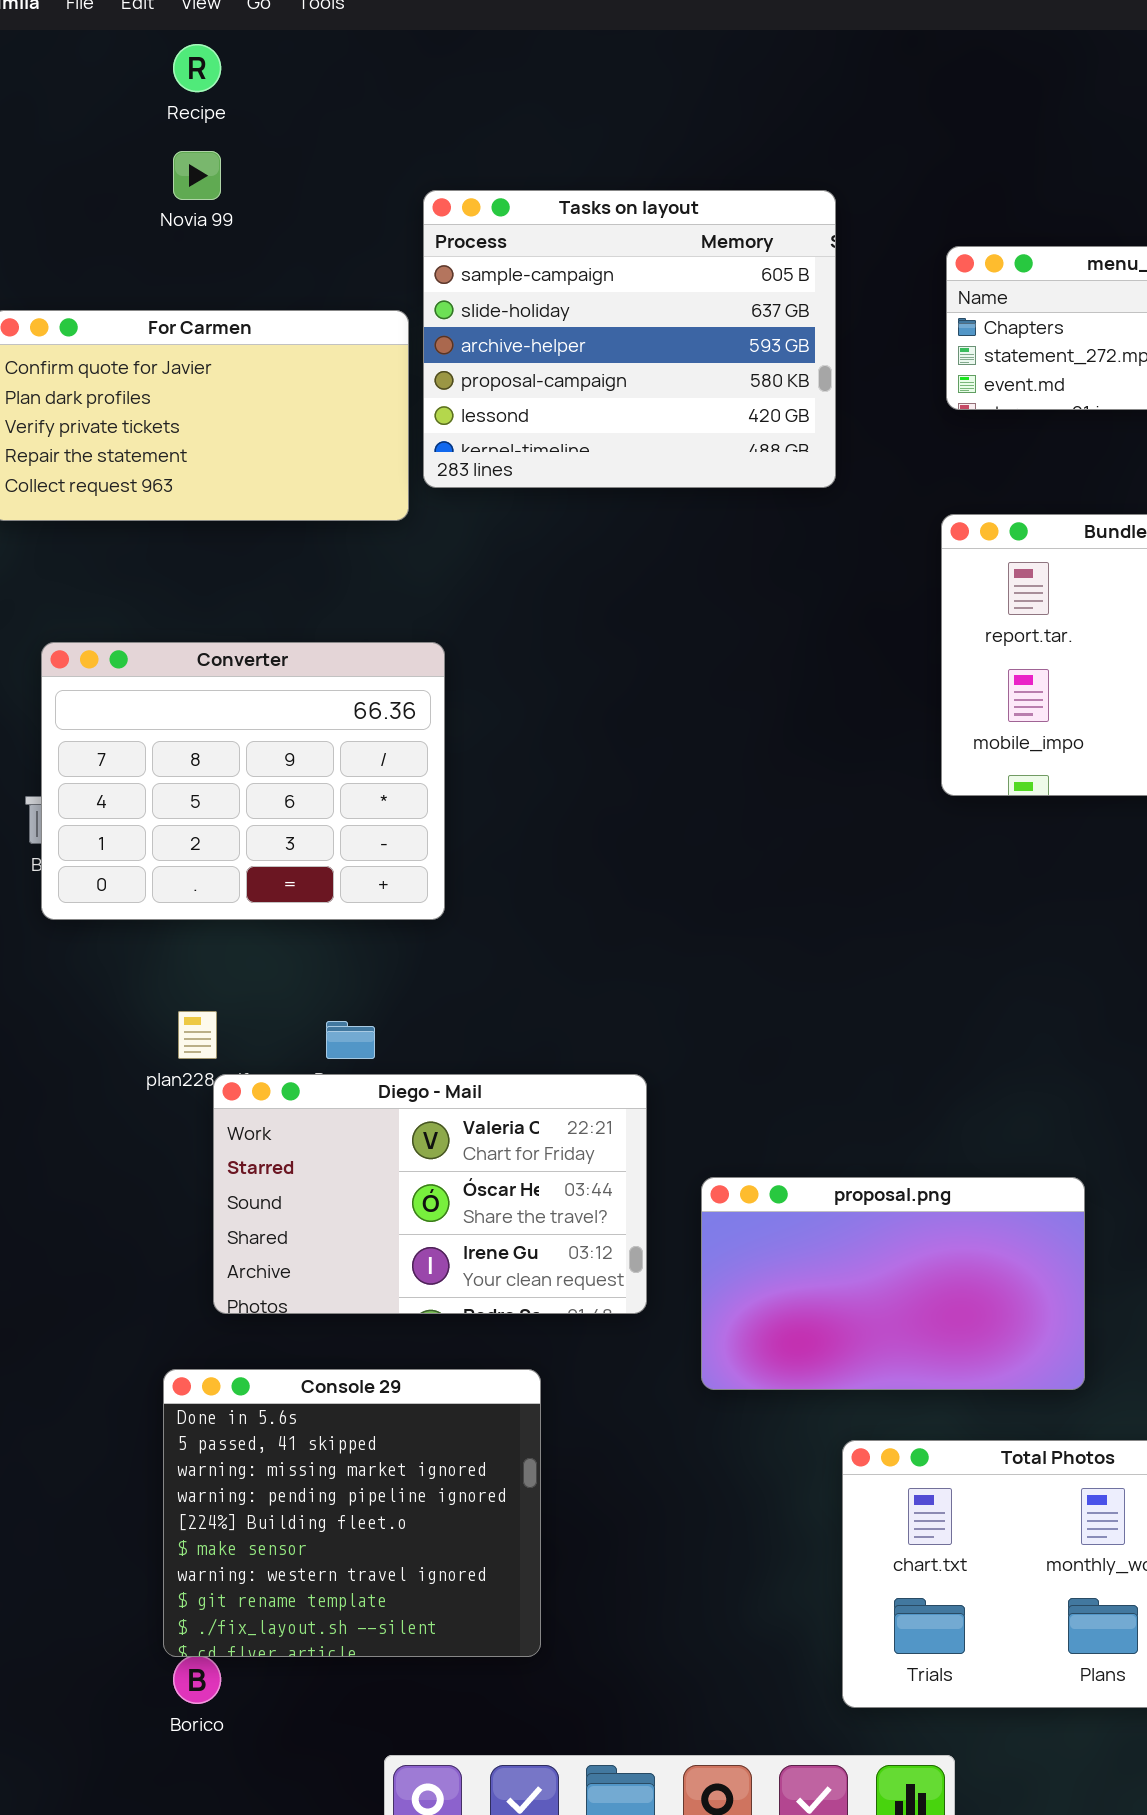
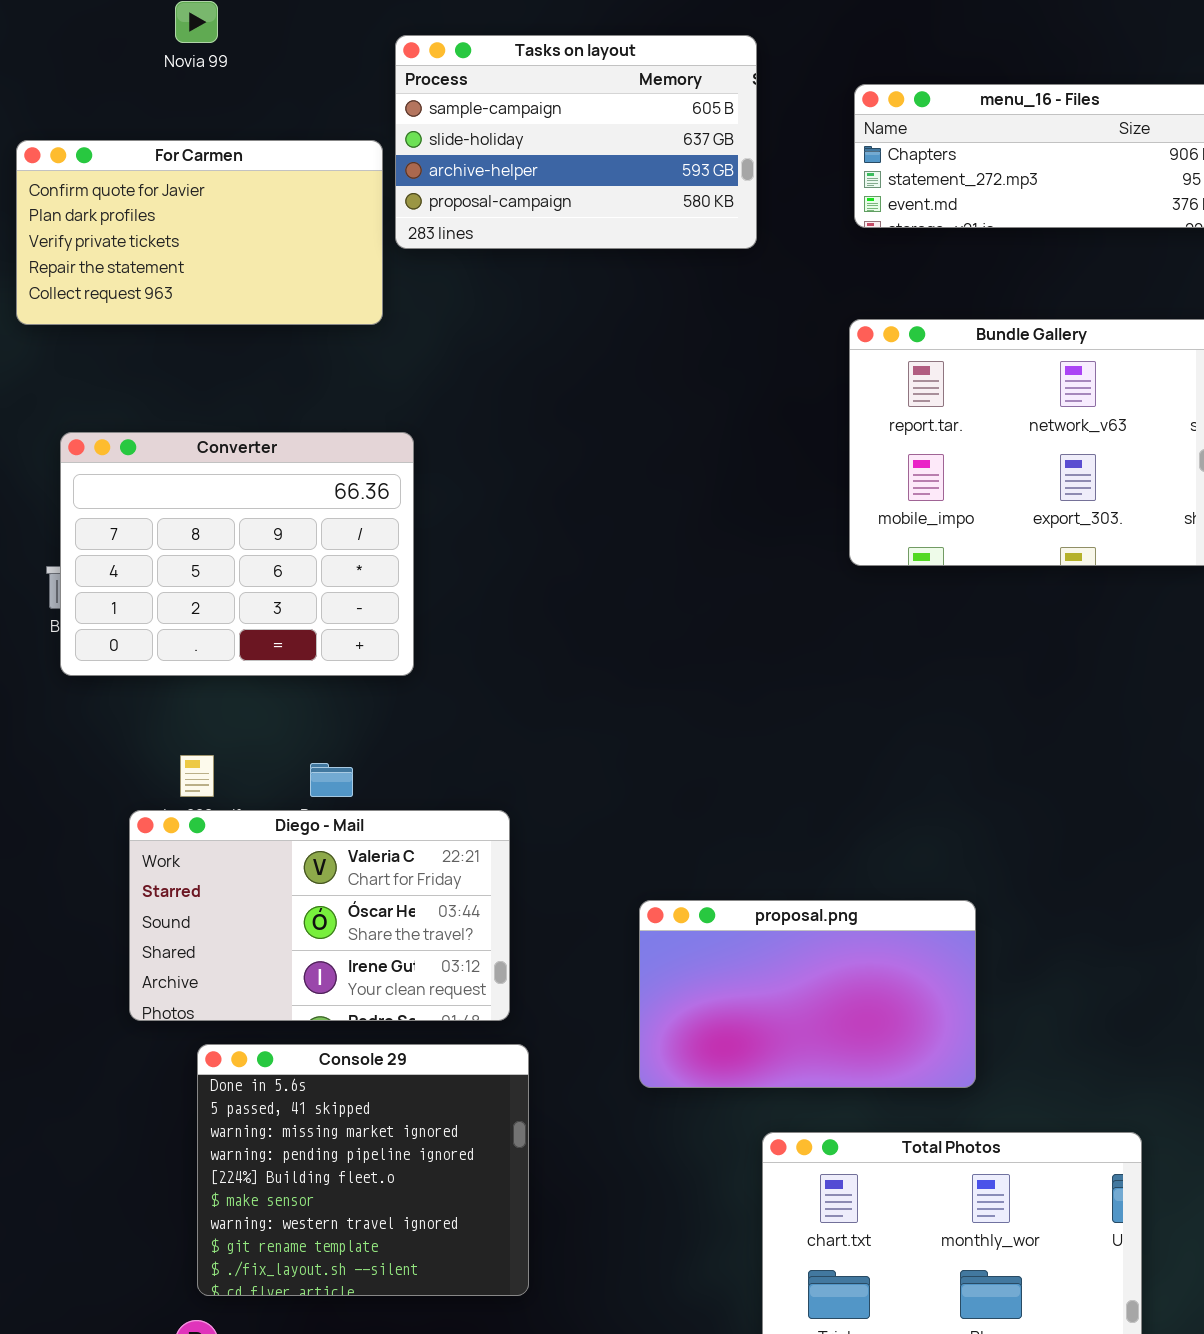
Tasks on layout: [423,190,836,488] -> [395,35,757,249], resized
Diego - Mail: [213,1074,647,1314] -> [129,810,510,1021], moved
Console 29: [163,1369,541,1657] -> [197,1044,529,1296], moved

